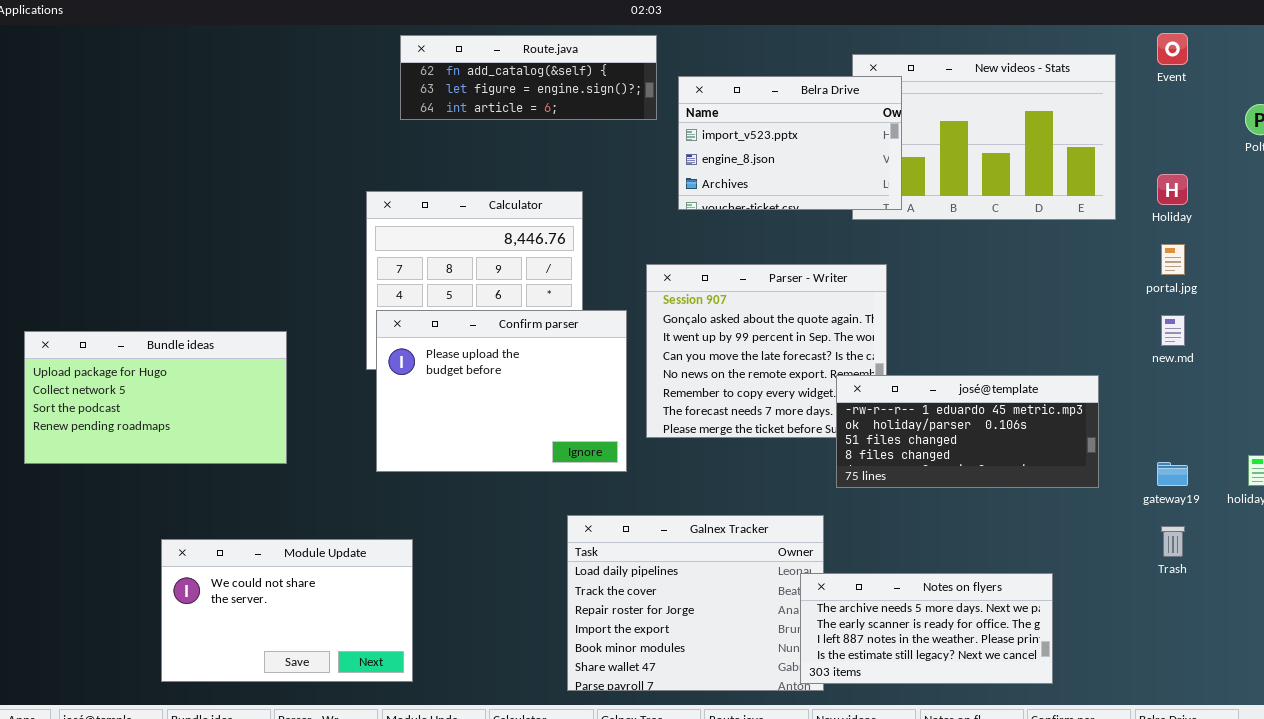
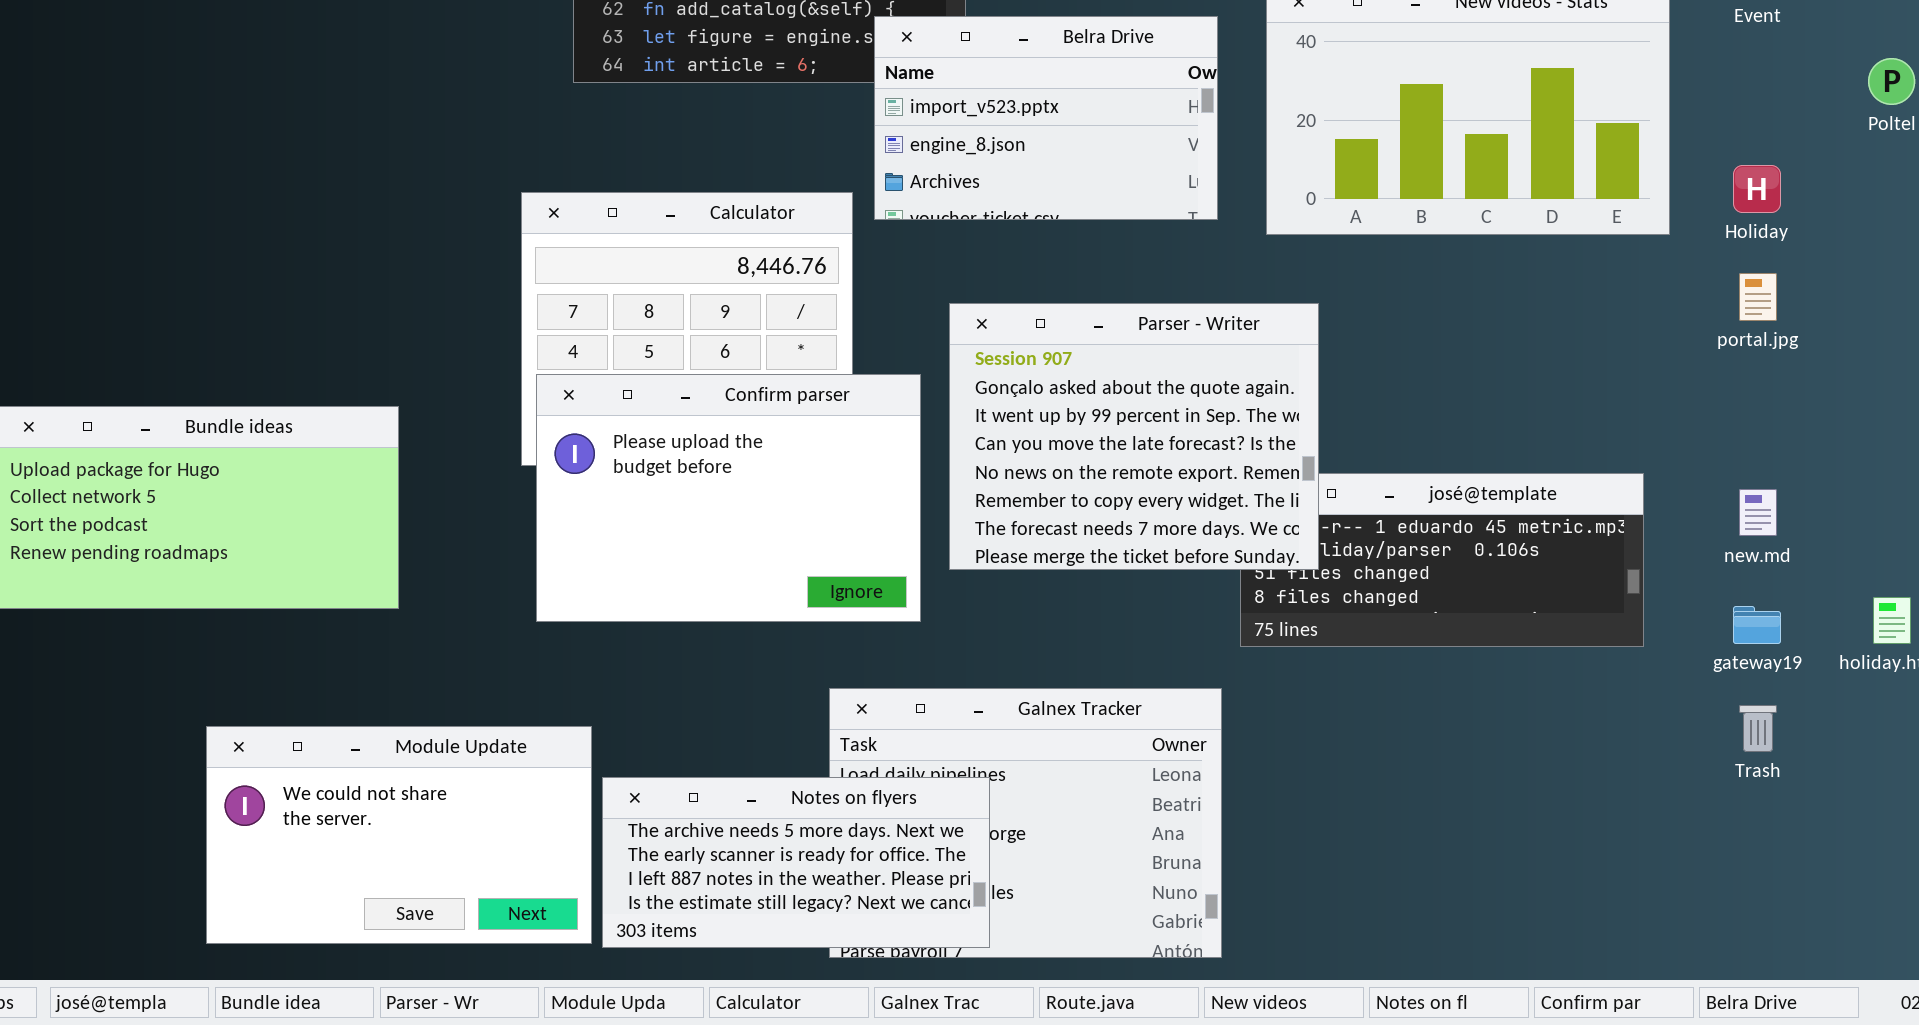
Belra Drive: [678,76,902,210] -> [874,16,1218,220], moved
Parser - Writer: [646,264,887,438] -> [949,303,1319,570], raised
new.md: [1161,315,1185,346] -> [1739,489,1777,536], moved
Notes on flyers: [800,573,1053,684] -> [602,777,990,948], moved

